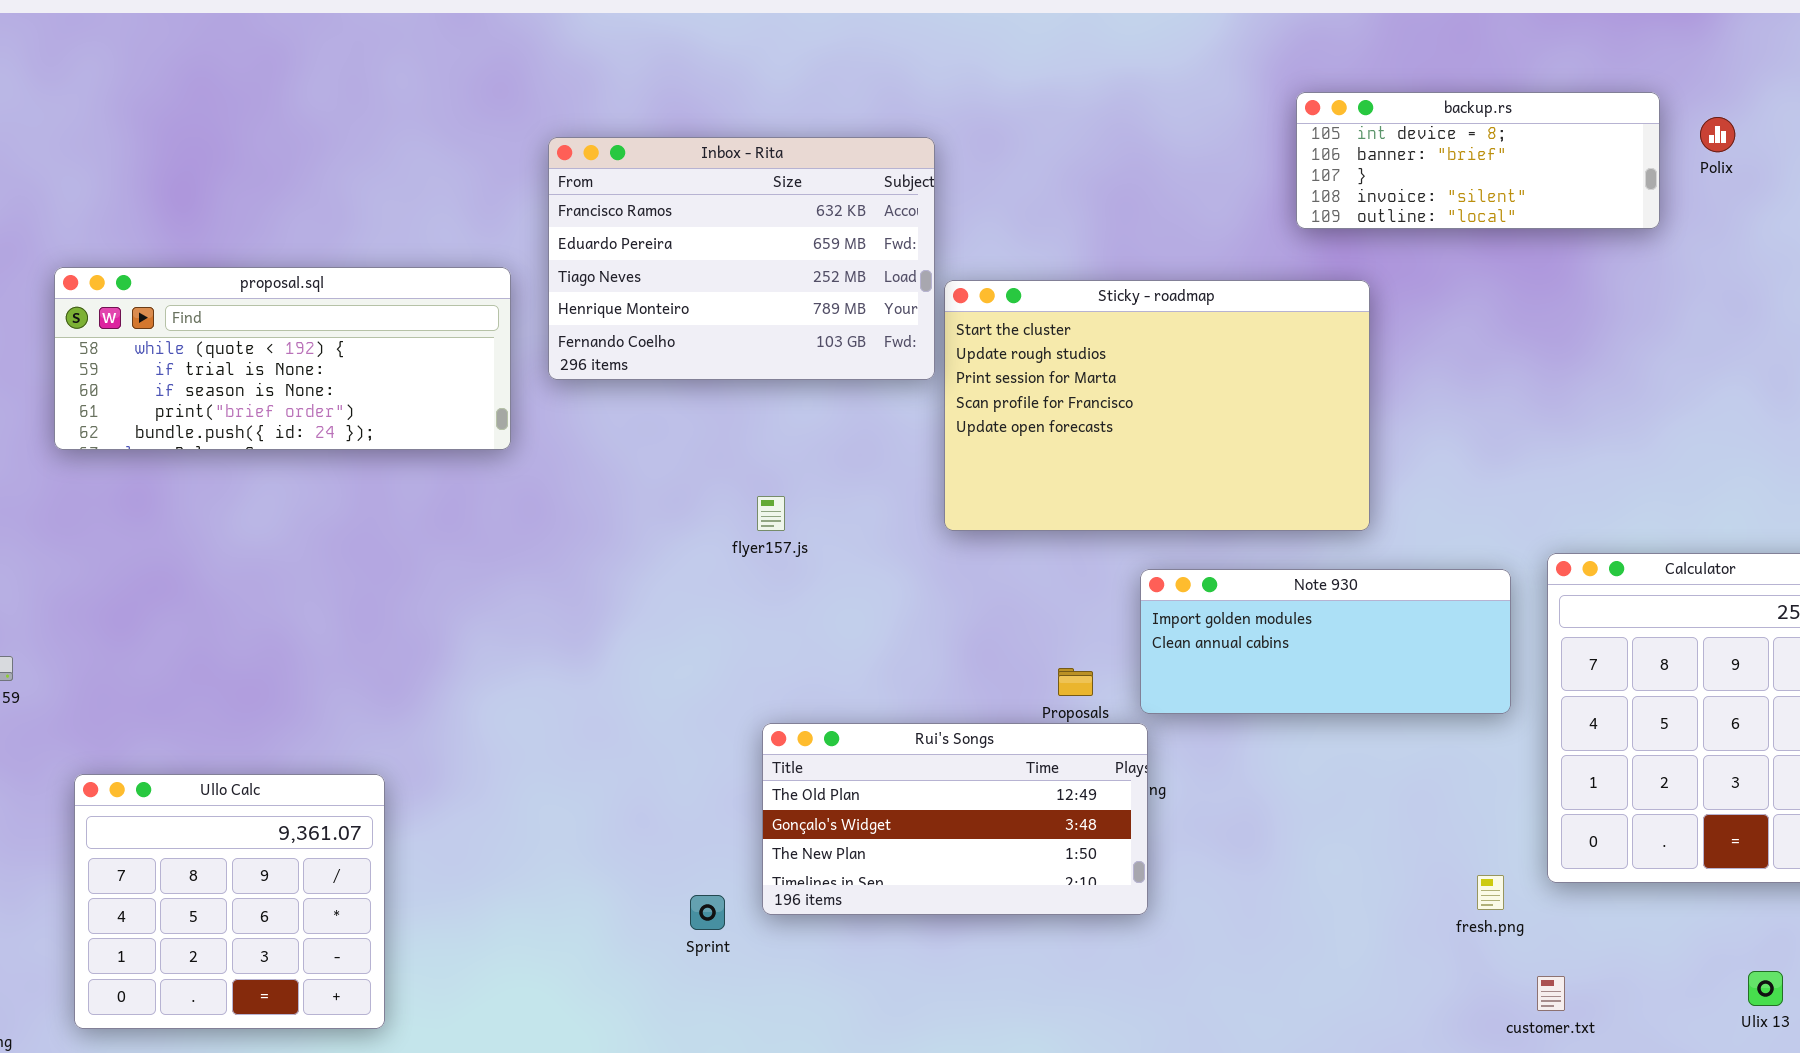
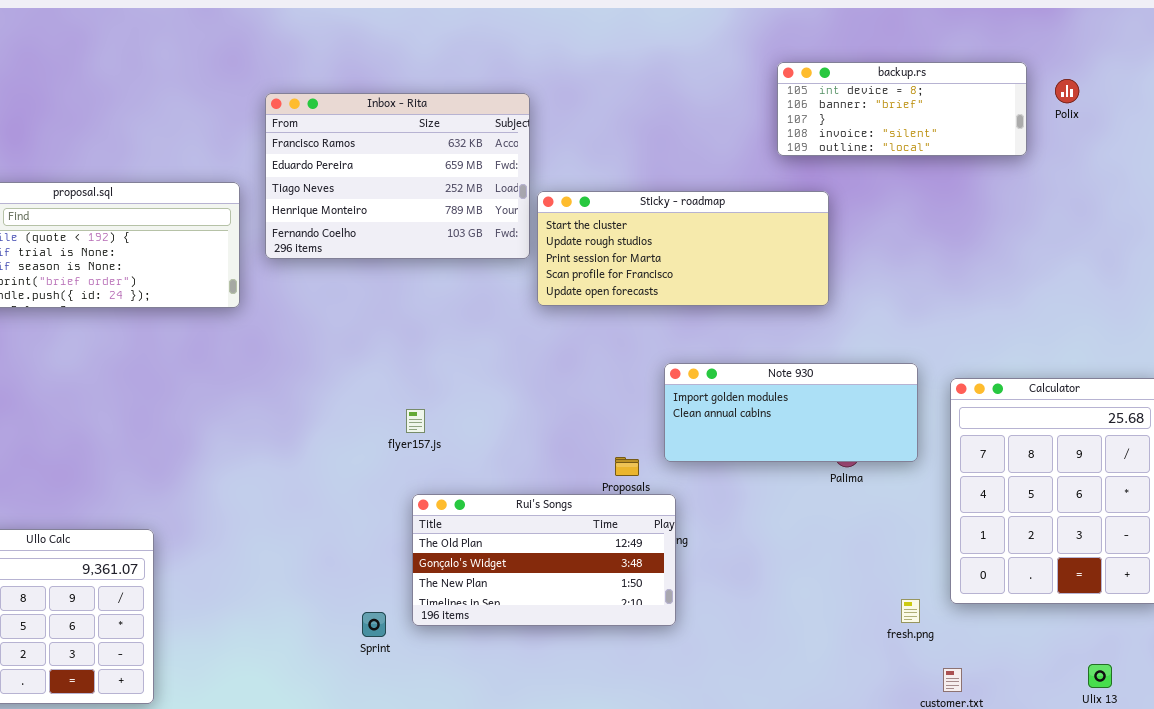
Sticky - roadmap: [944,280,1370,531] -> [537,191,829,306], resized
flyer157.js: [757,496,785,531] -> [406,409,425,433], moved
Note 930: [1140,569,1511,714] -> [664,363,918,462], moved

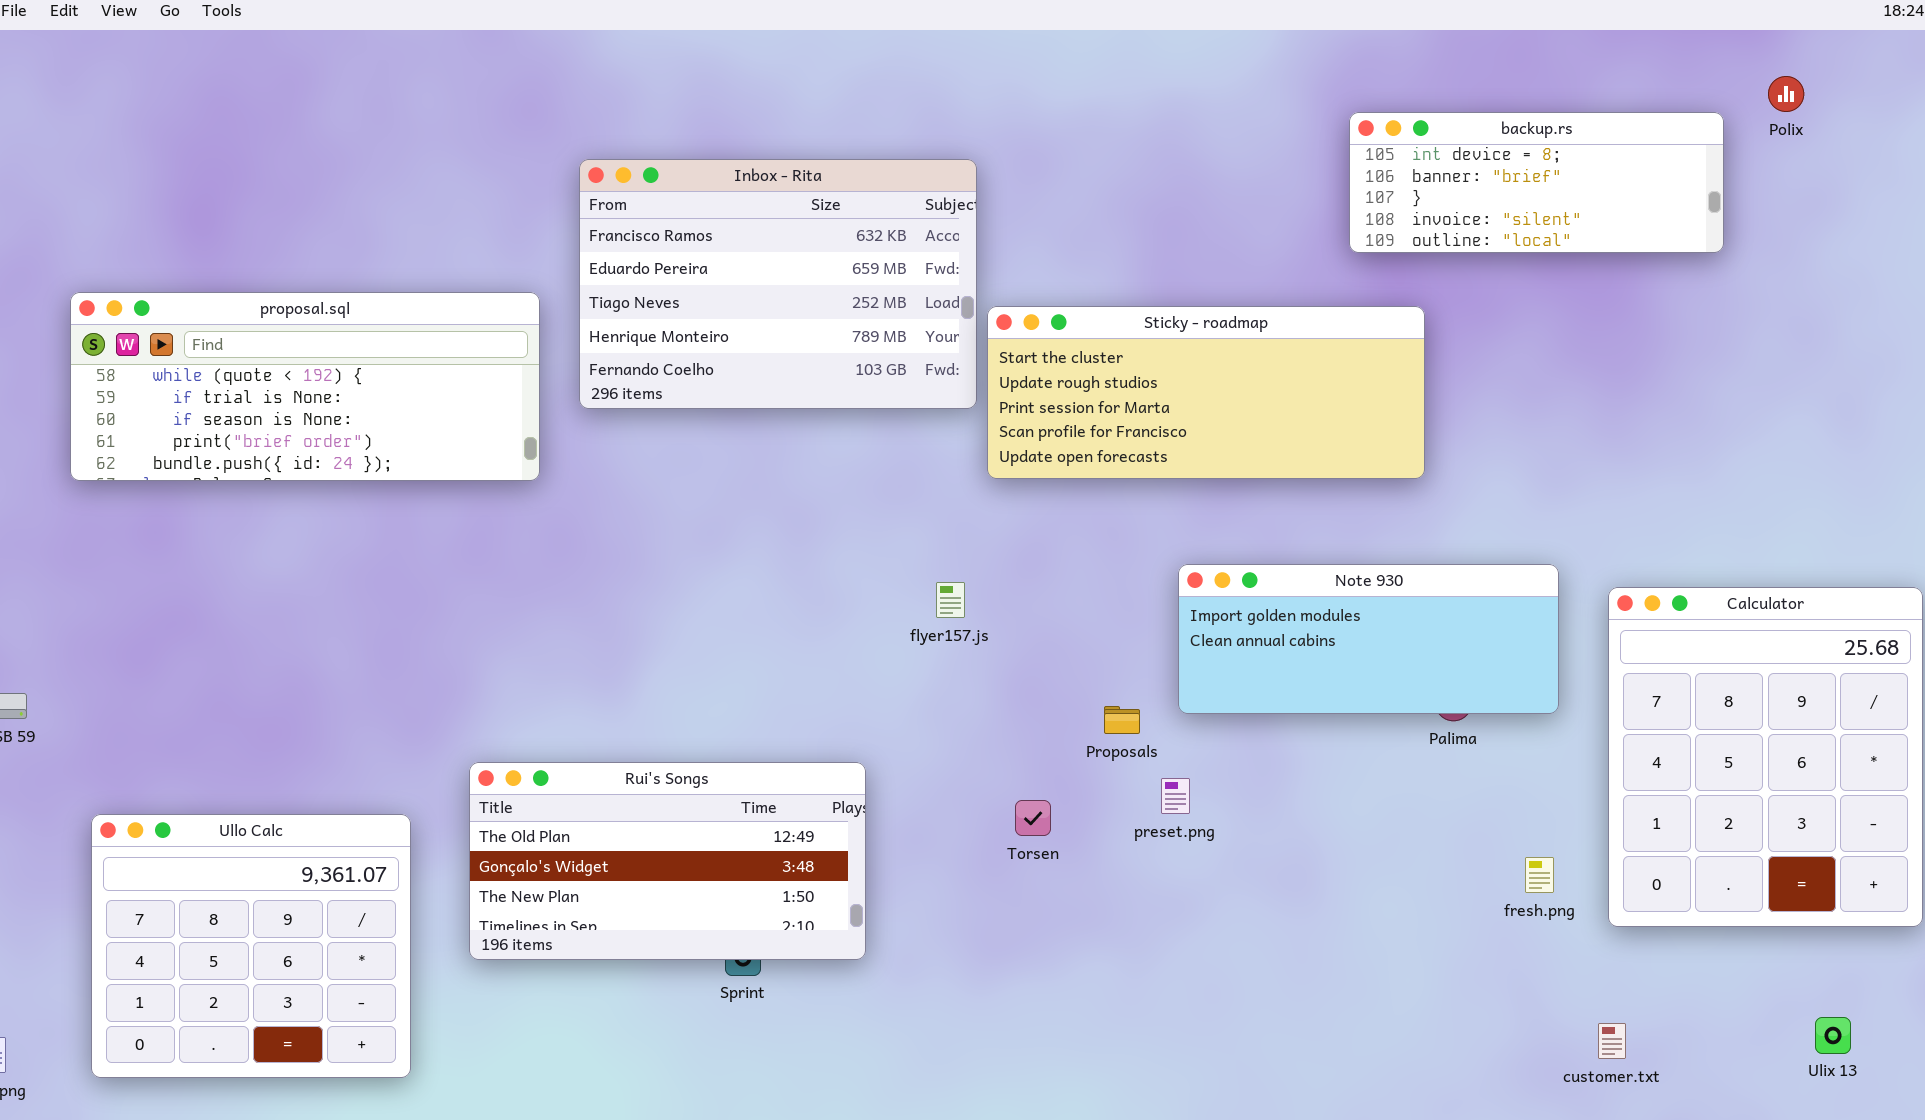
Polix: [1055,79,1079,103] -> [1768,76,1804,112], moved
flyer157.js: [406,409,425,433] -> [936,582,965,618], moved
Rui's Songs: [412,494,676,626] -> [469,762,866,960], moved
fresh.png: [901,599,920,623] -> [1525,857,1554,893], moved

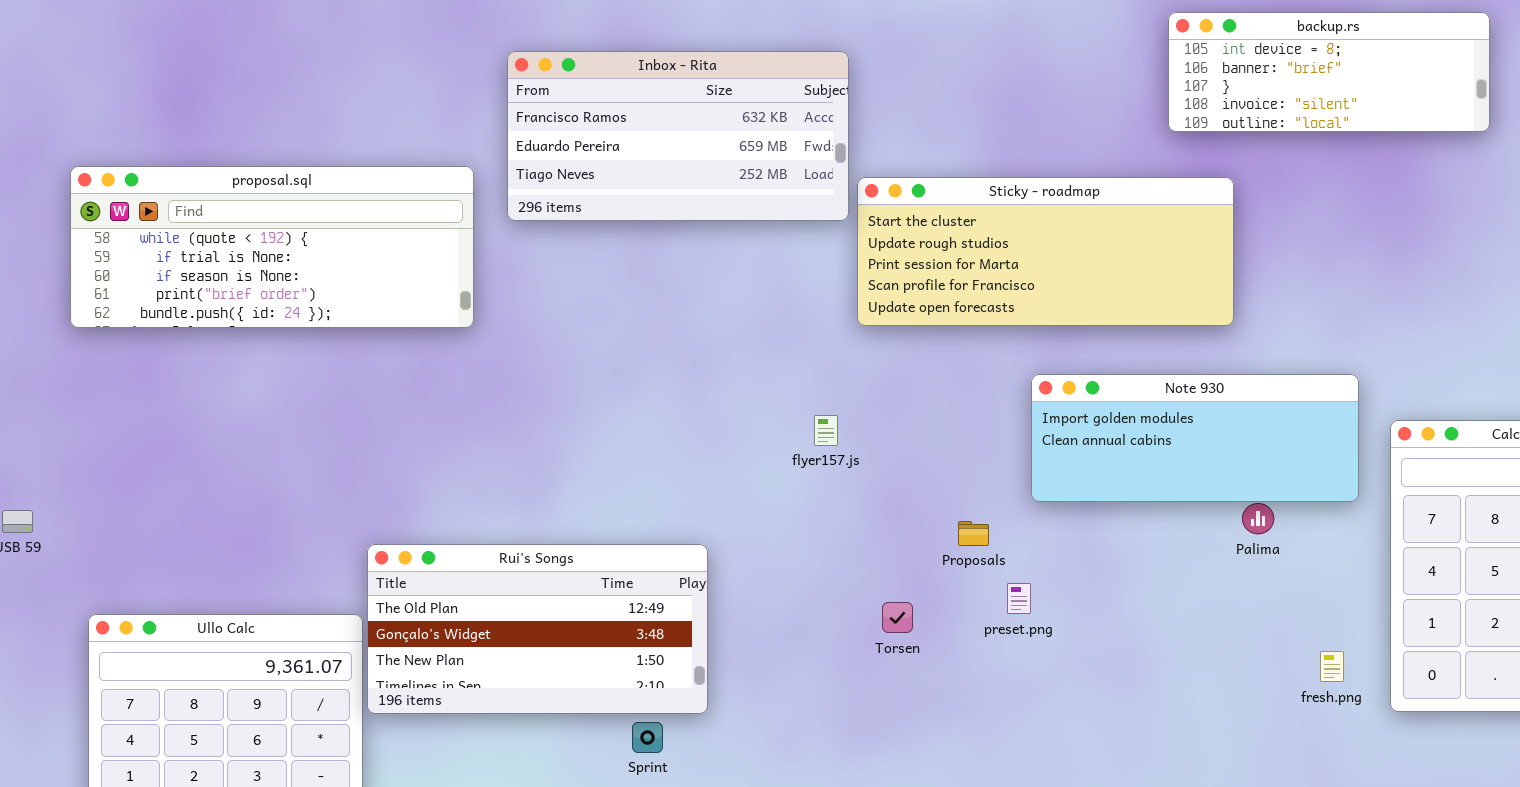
Inbox - Rita: [579,159,977,409] -> [507,51,849,221], resized
Note 930: [1178,564,1559,714] -> [1031,374,1359,502], moved
Rui's Songs: [469,762,866,960] -> [367,544,708,714], moved

